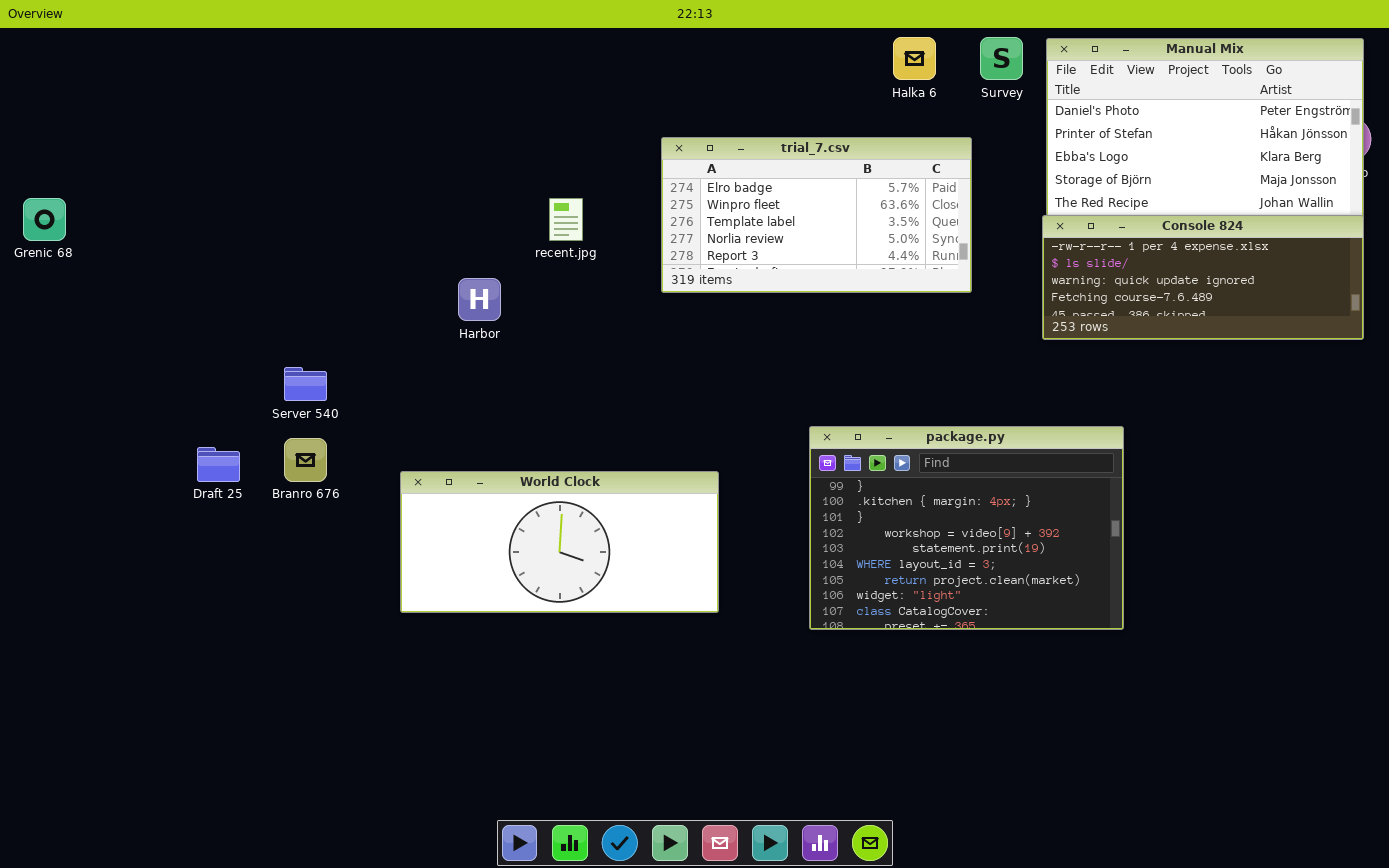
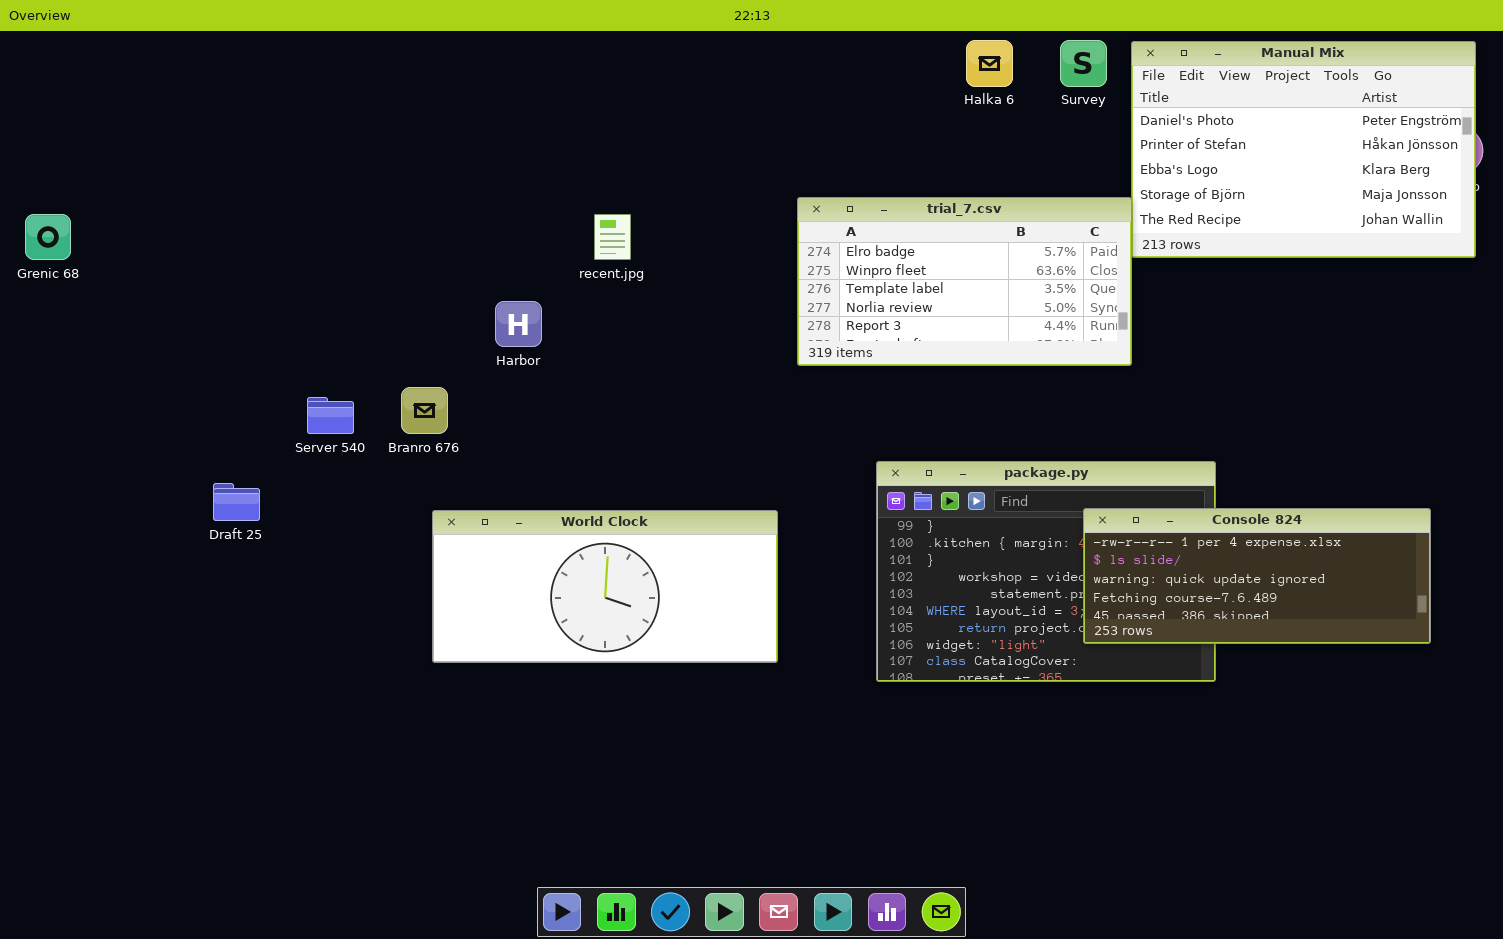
trial_7.csv: [661,137,972,293] -> [797,197,1132,366], moved
Console 824: [1042,215,1364,340] -> [1083,508,1431,644], moved
Branro 676: [284,438,327,482] -> [401,387,448,434], moved

